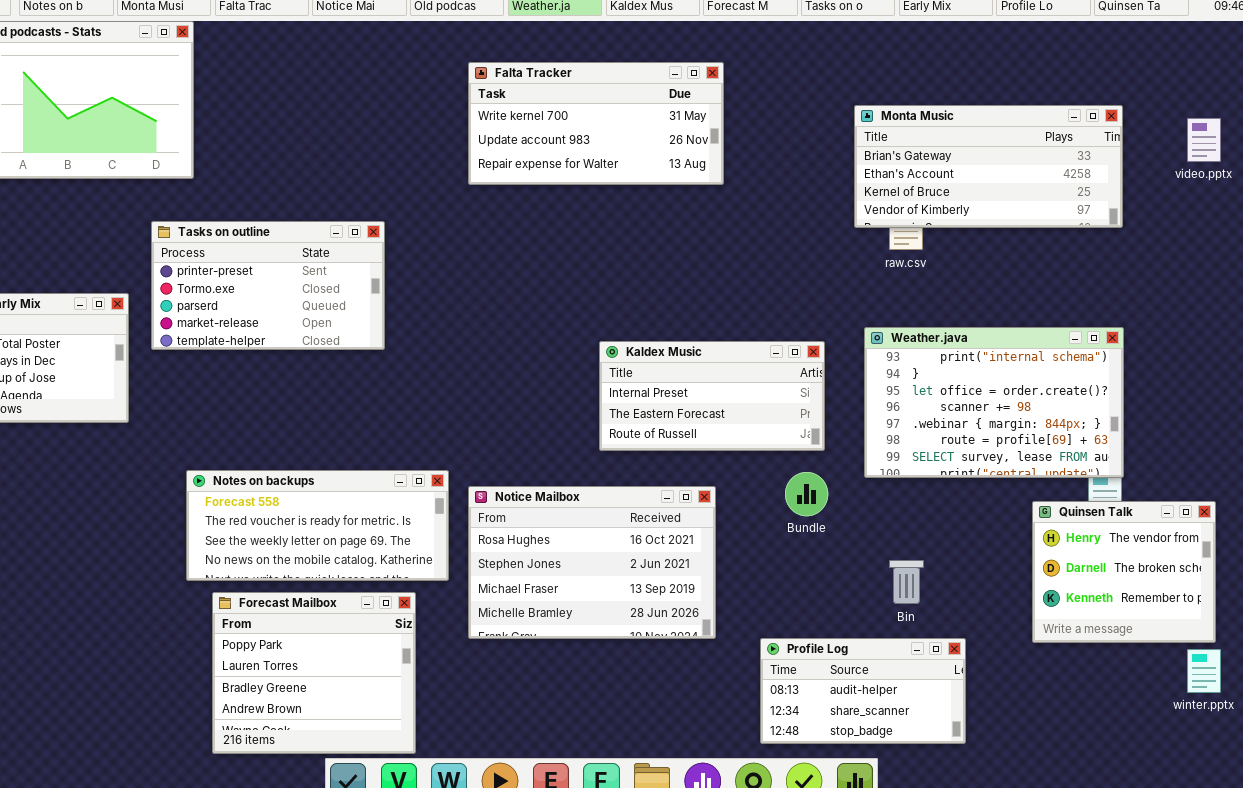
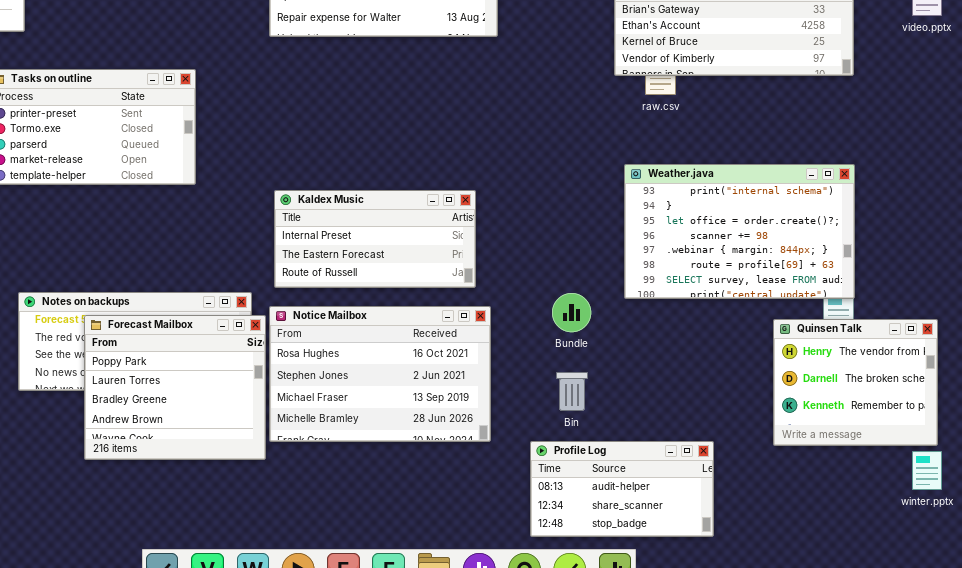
Kaldex Music: [599,341,825,451] -> [274,190,476,288], moved
Bin: [889,560,924,604] -> [556,372,588,411], moved
Forecast Mailbox: [212,592,416,754] -> [84,315,266,460], moved

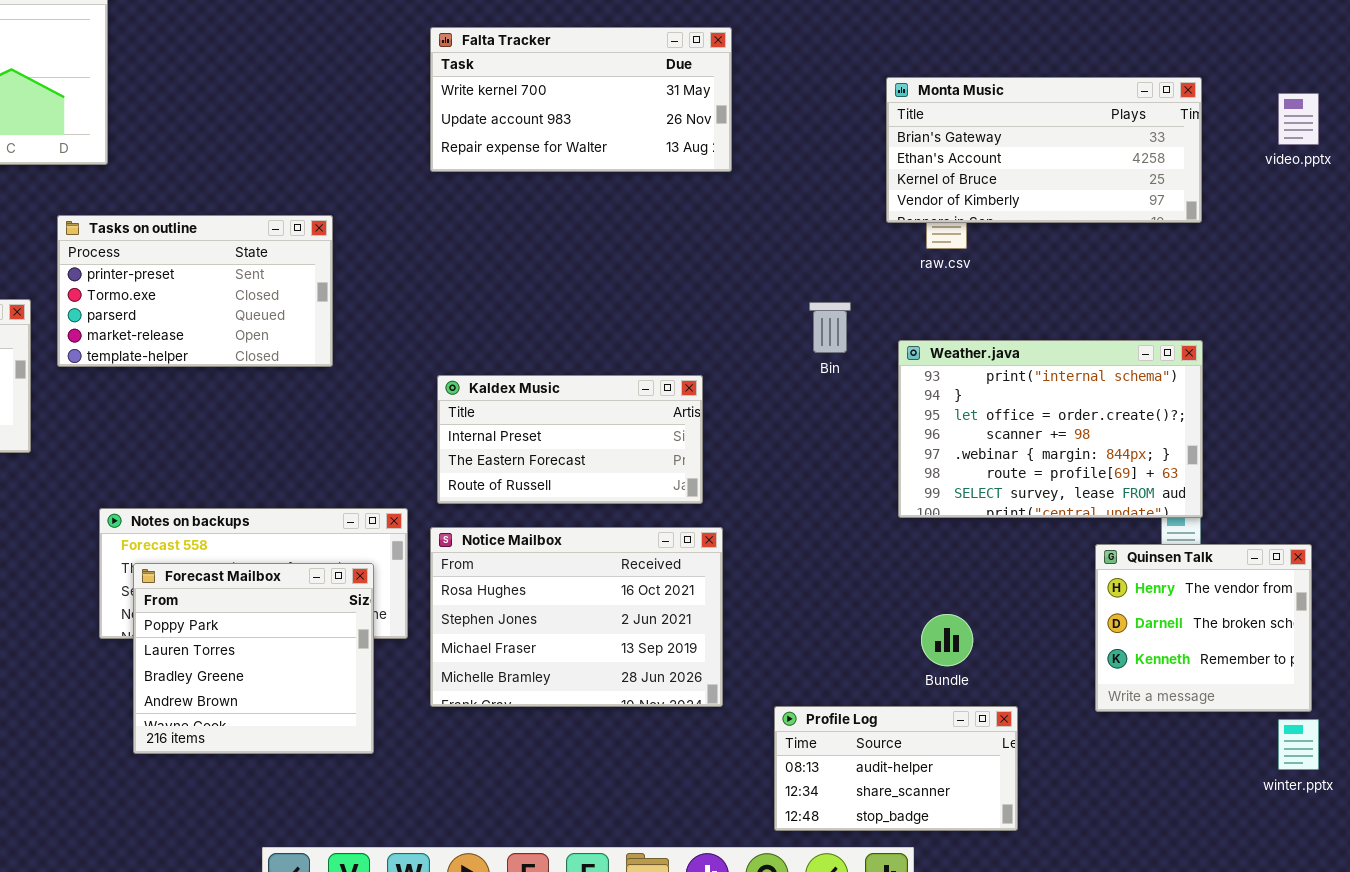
Bundle: [552,293,591,332] -> [921,614,973,666], moved
Forecast Mailbox: [84,315,266,460] -> [133,563,374,754], moved
Bin: [556,372,588,411] -> [809,302,851,353], moved

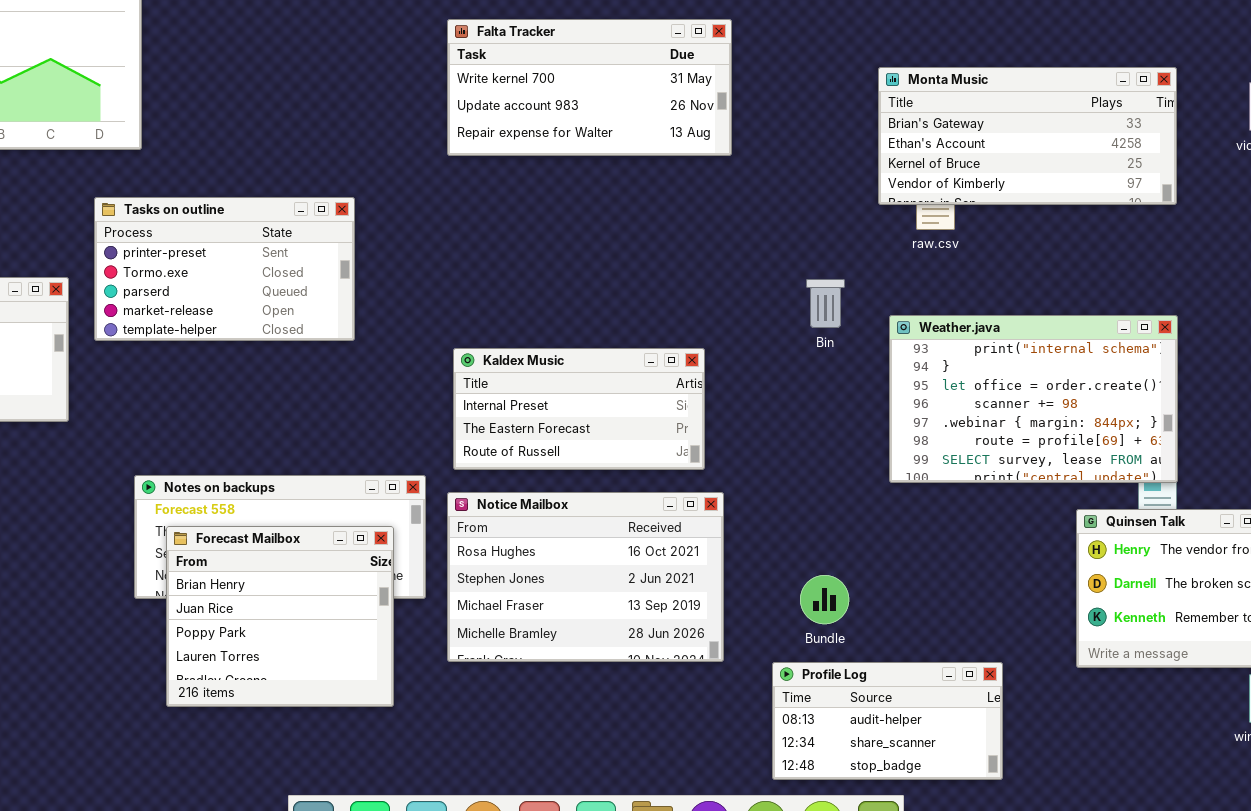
Forecast Mailbox: [133,563,374,754] -> [166,526,394,707], scrolled up 2 rows
Bundle: [921,614,973,666] -> [800,575,849,624], moved

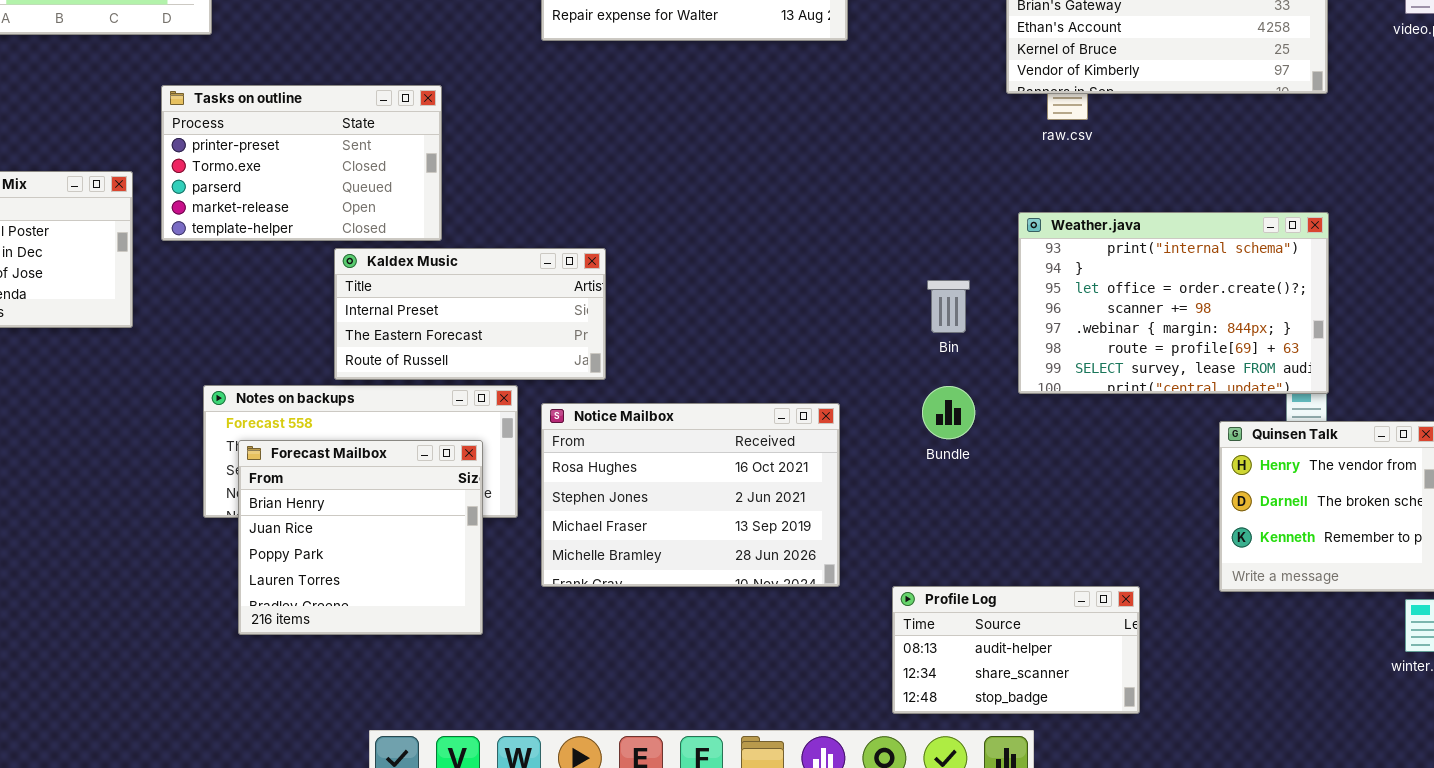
Bin: [806,279,845,328] -> [927,280,970,333], moved
Kaldex Music: [453,348,705,470] -> [334,248,606,380], moved
Bundle: [800,575,849,624] -> [922,386,975,439], moved

